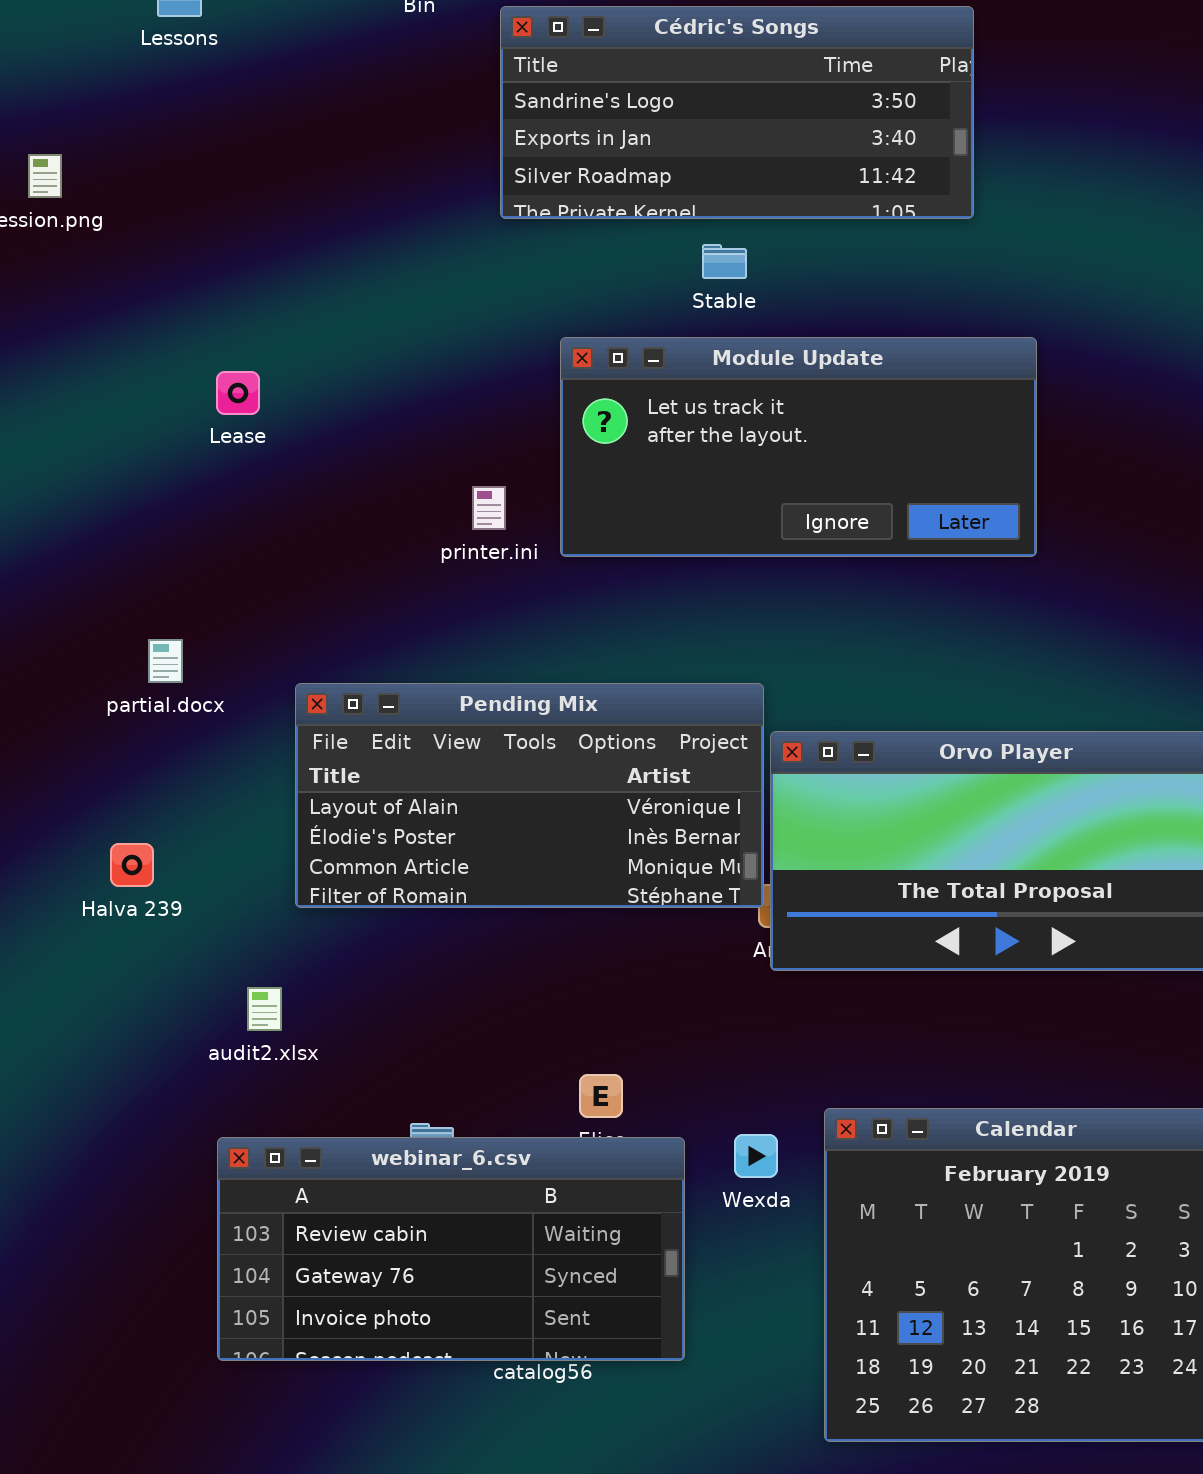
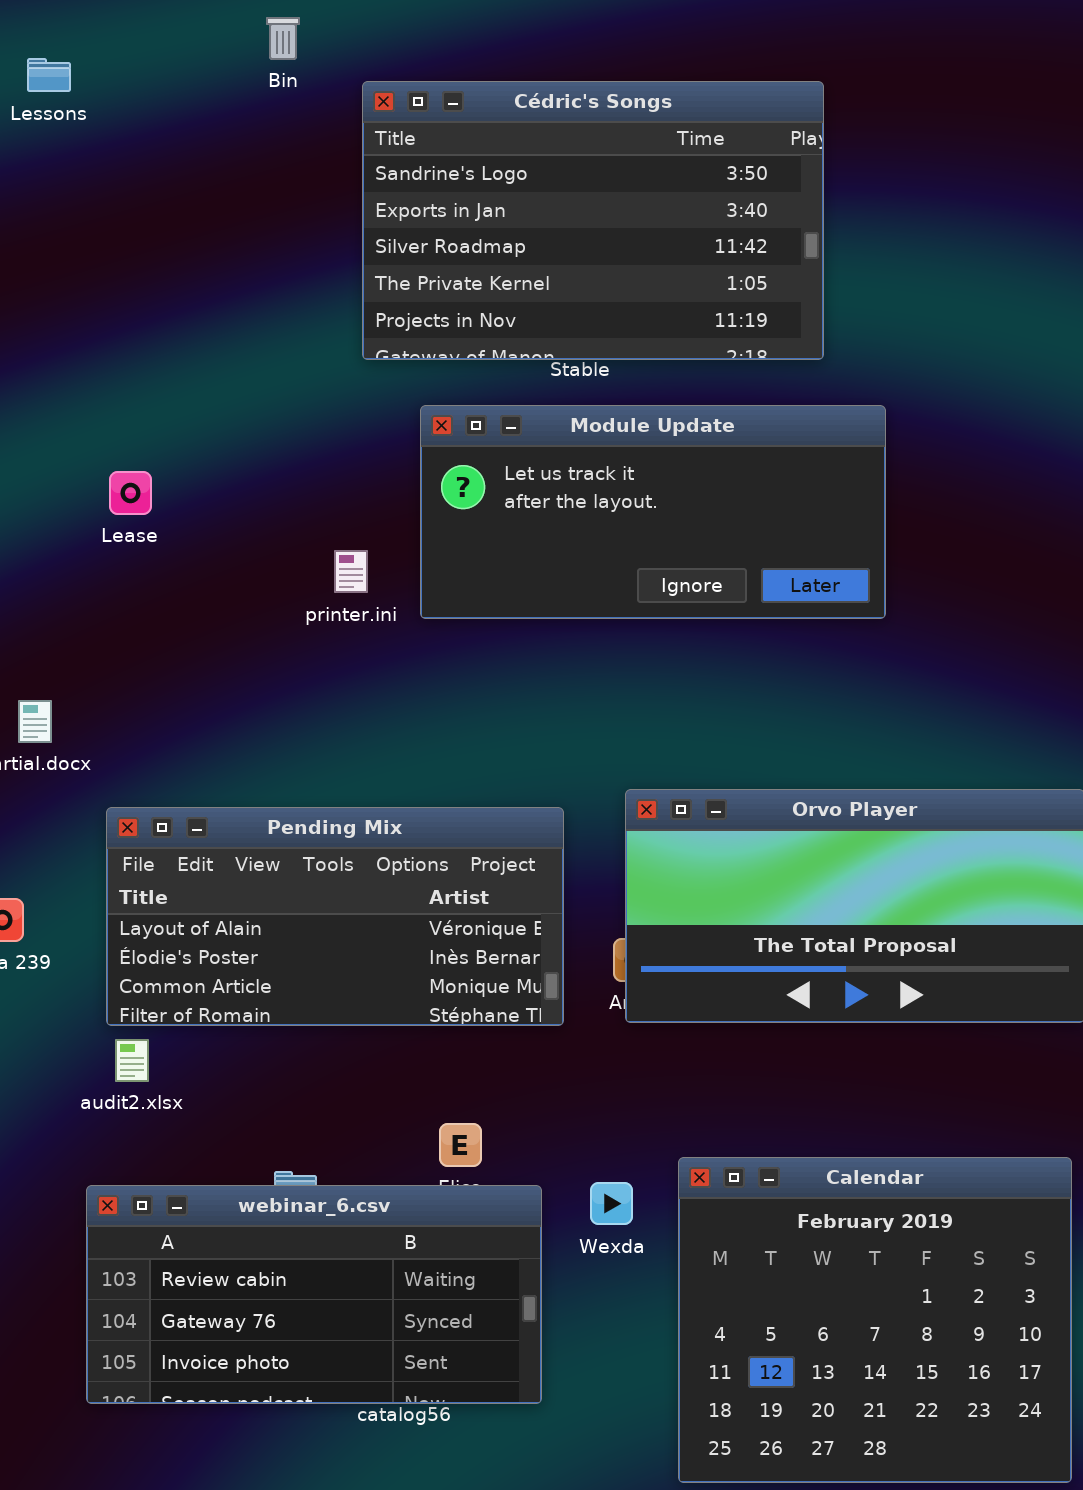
Cédric's Songs: [500,6,974,219] -> [362,81,824,360], resized
Lease: [216,371,260,415] -> [109,471,152,515], moved
Pending Mix: [295,683,764,908] -> [106,807,564,1026], moved

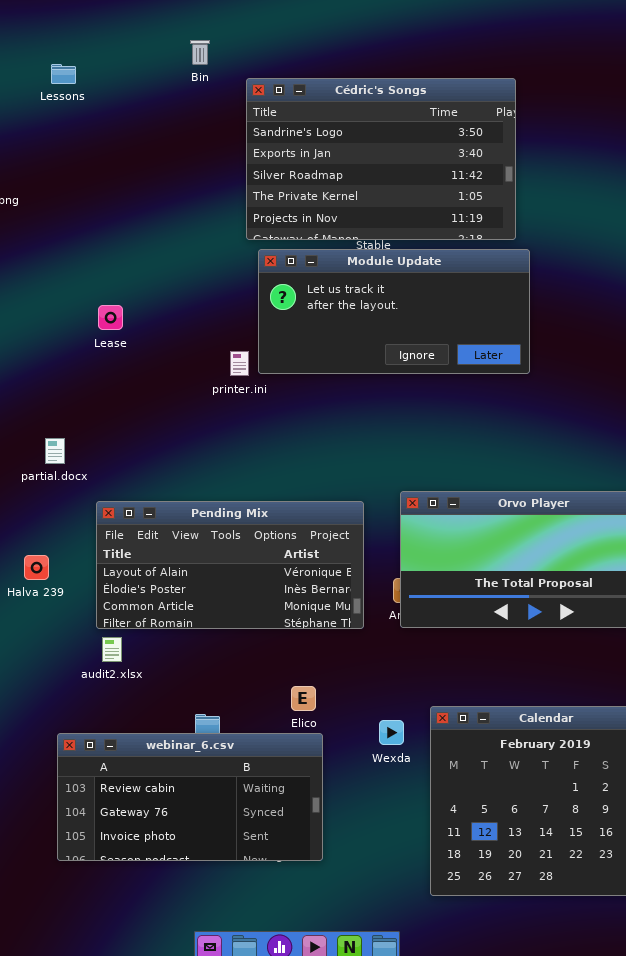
Module Update: [420,405,886,619] -> [258,249,530,374], moved
webinar_6.csv: [86,1185,542,1404] -> [57,733,323,861], moved

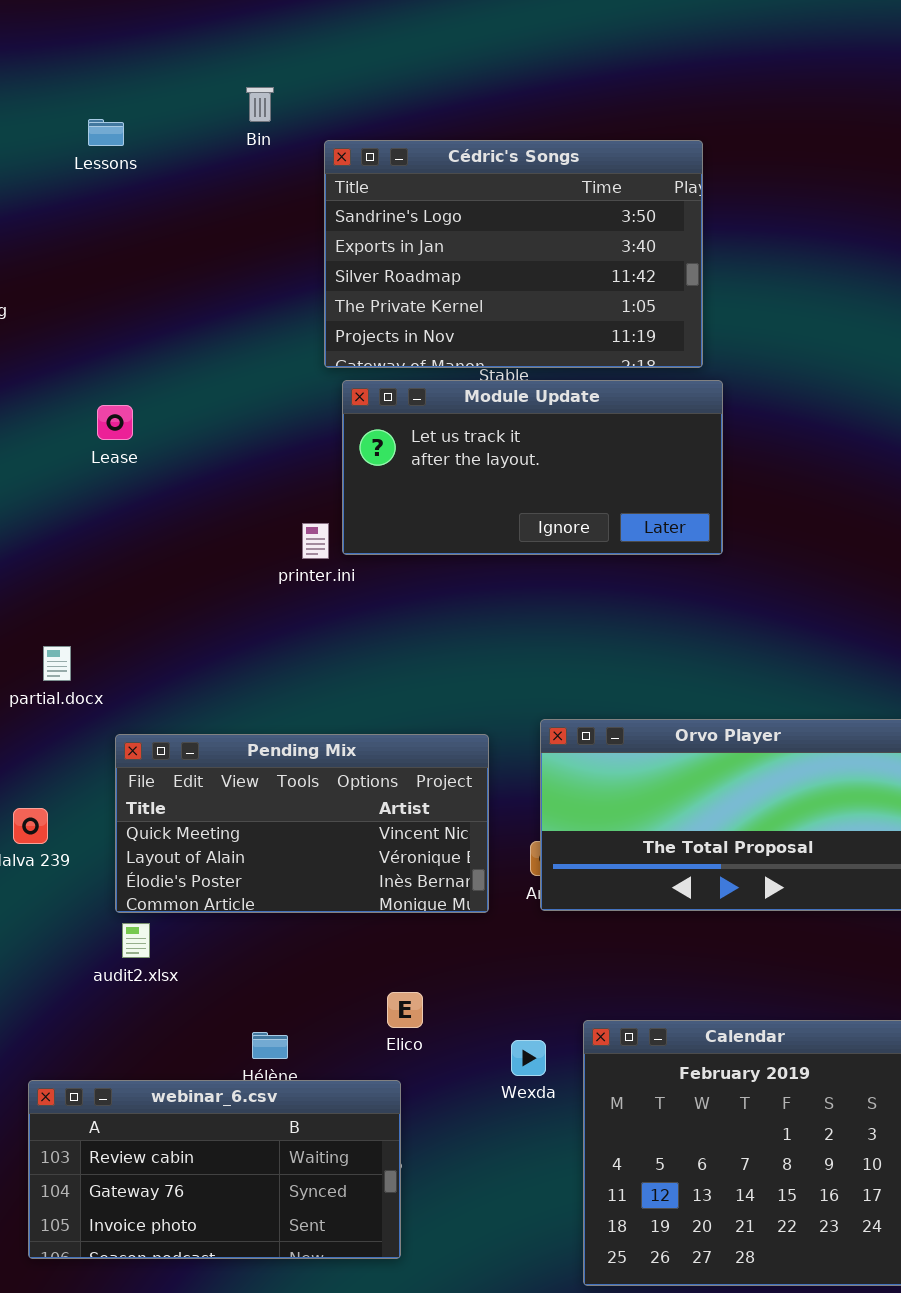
Lessons: [51,64,76,84] -> [88,119,124,146], moved
Lease: [98,305,123,330] -> [97,405,133,440], moved
Pending Mix: [96,501,364,629] -> [115,734,489,913], scrolled up 1 row
webinar_6.csv: [57,733,323,861] -> [28,1080,401,1259], moved

